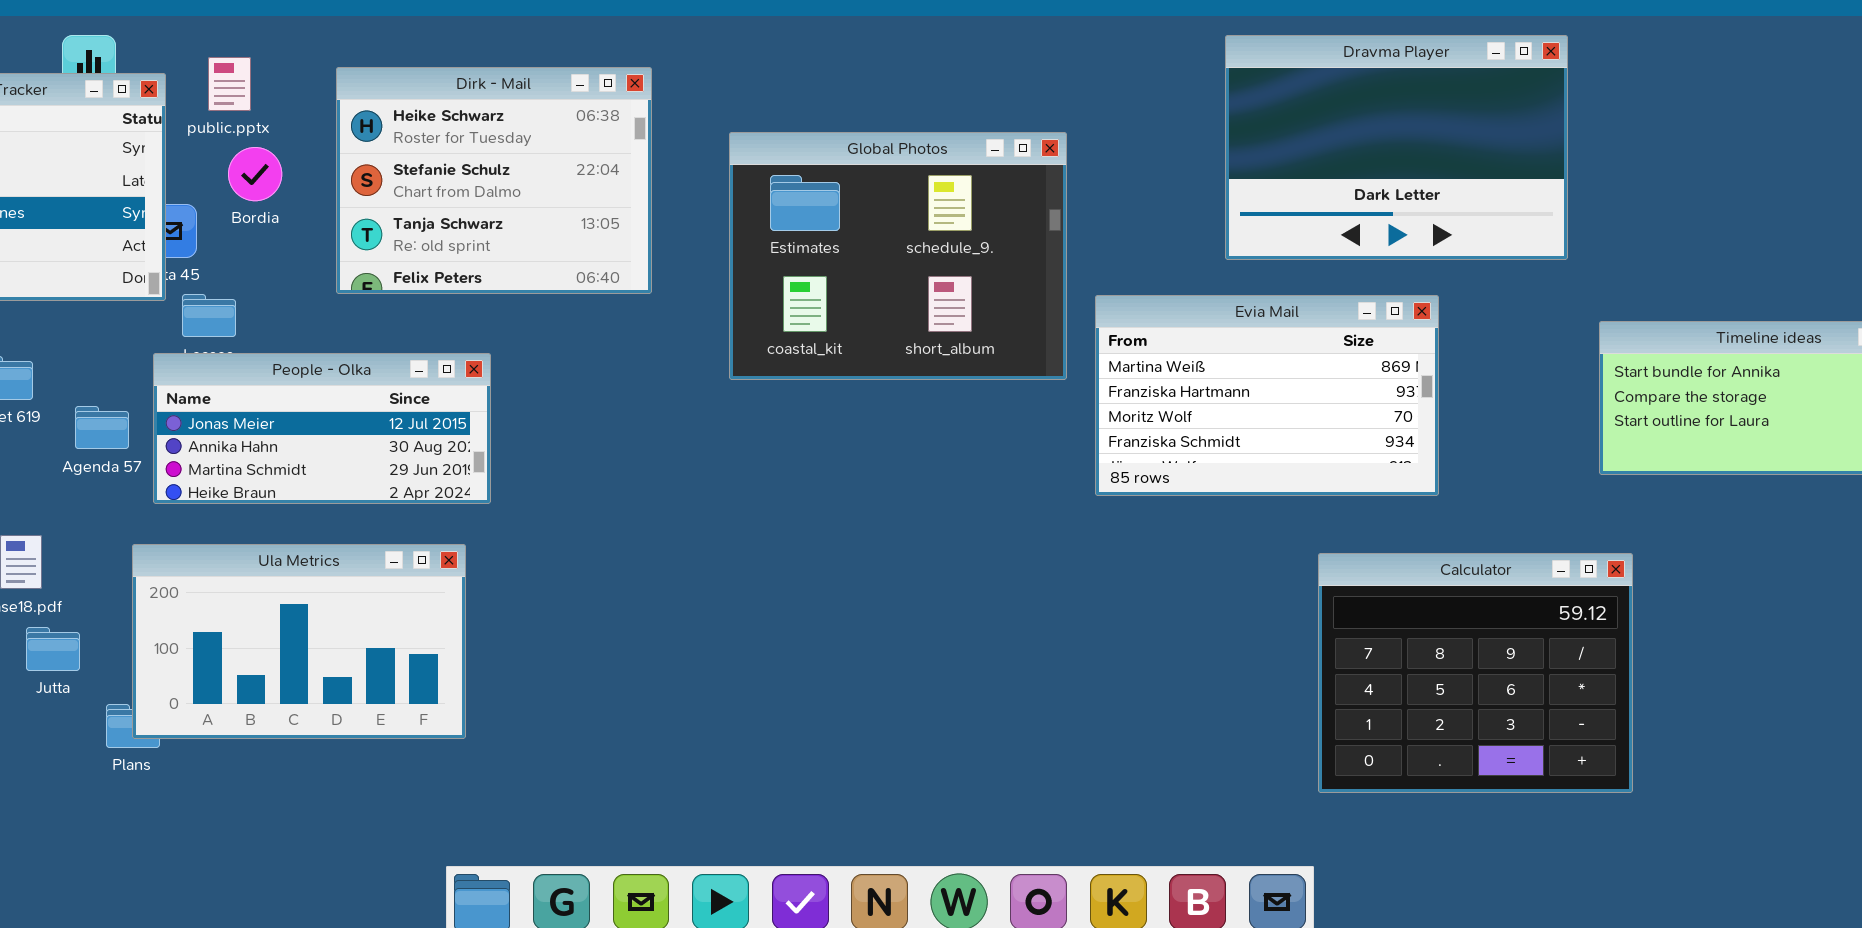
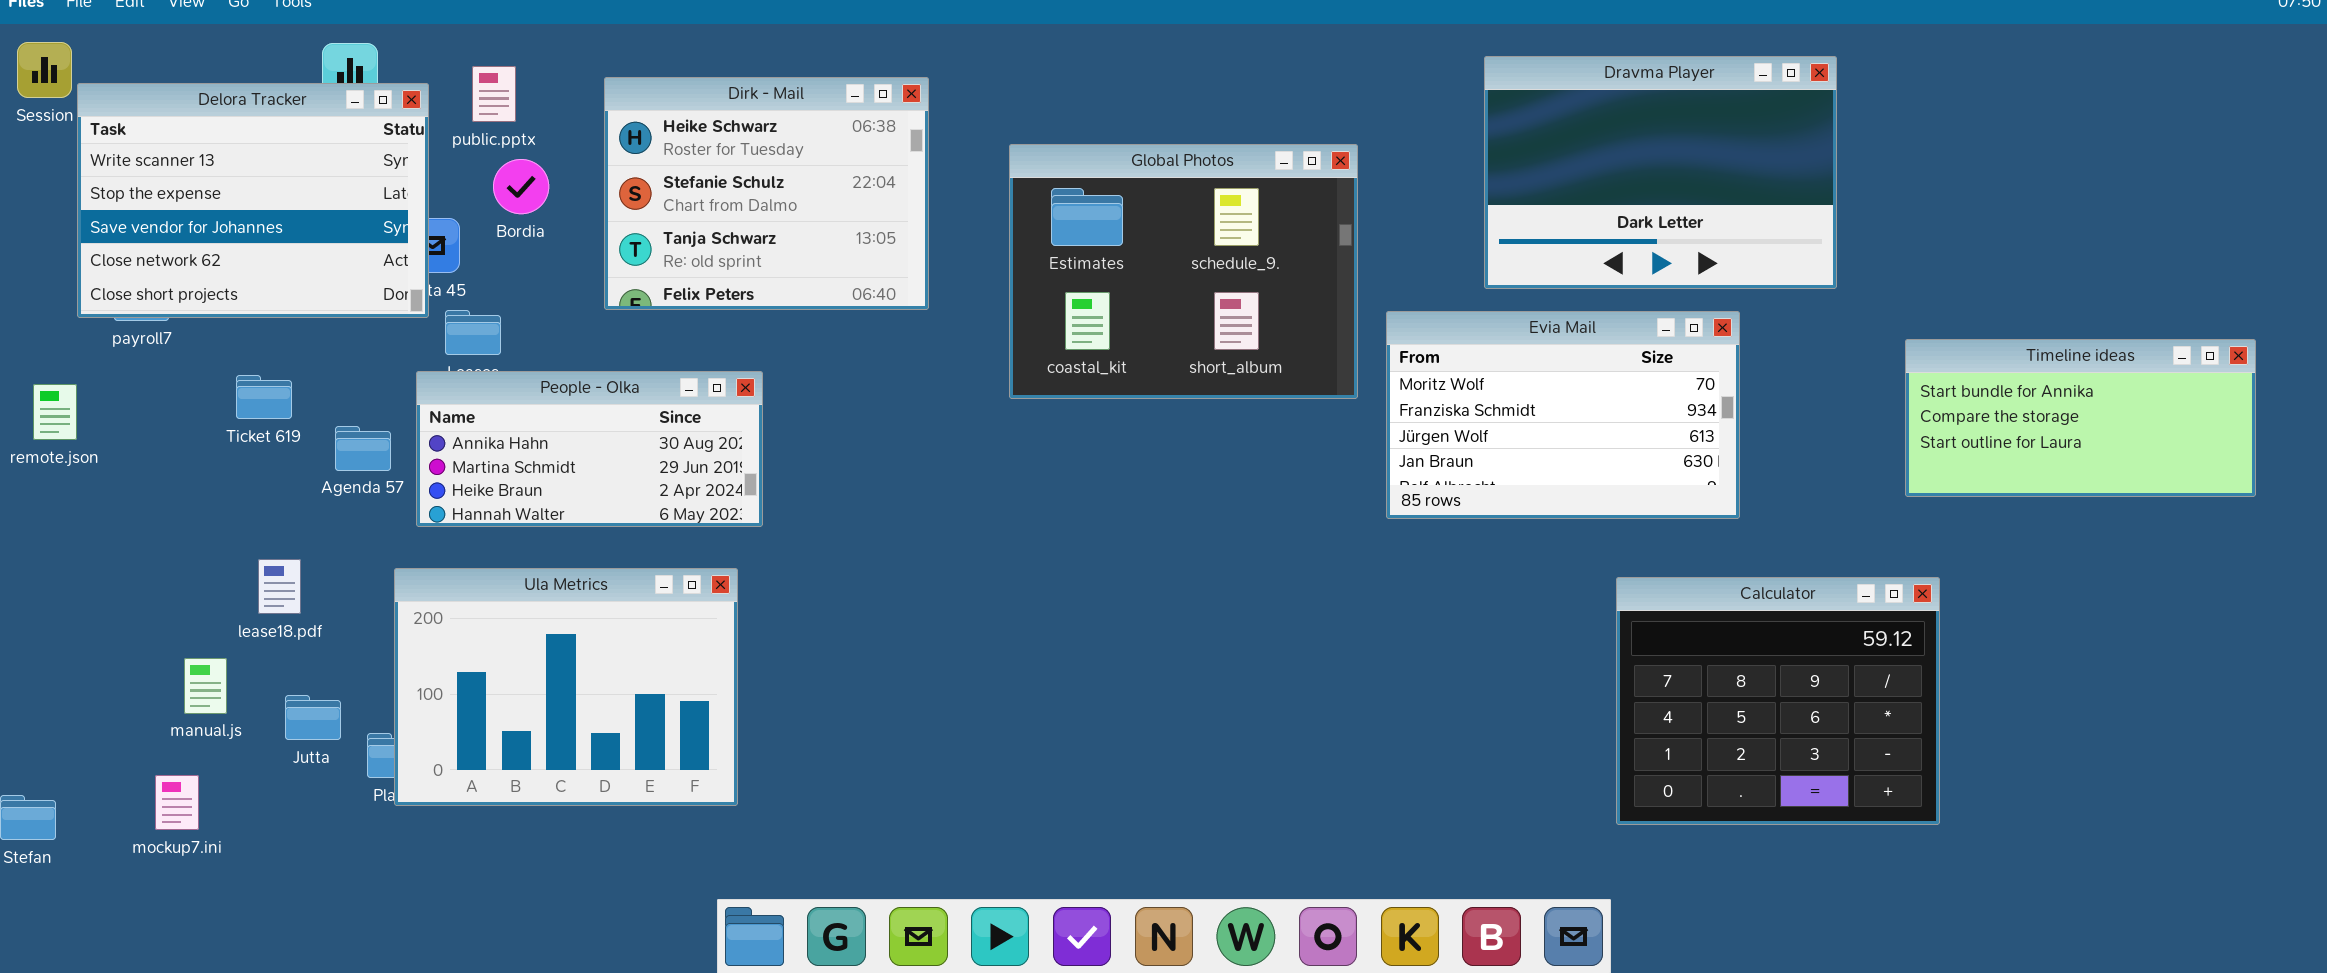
Dravma Player: [1225,35,1568,260] -> [1484,56,1837,289], moved
Evia Mail: [1095,295,1439,496] -> [1386,311,1740,519], scrolled down 2 rows
People - Olka: [153,353,491,504] -> [416,371,763,527], scrolled down 1 row
Ula Metrics: [132,544,466,739] -> [394,568,738,806], resized
Jutta: [26,627,80,671] -> [285,695,341,740], moved

